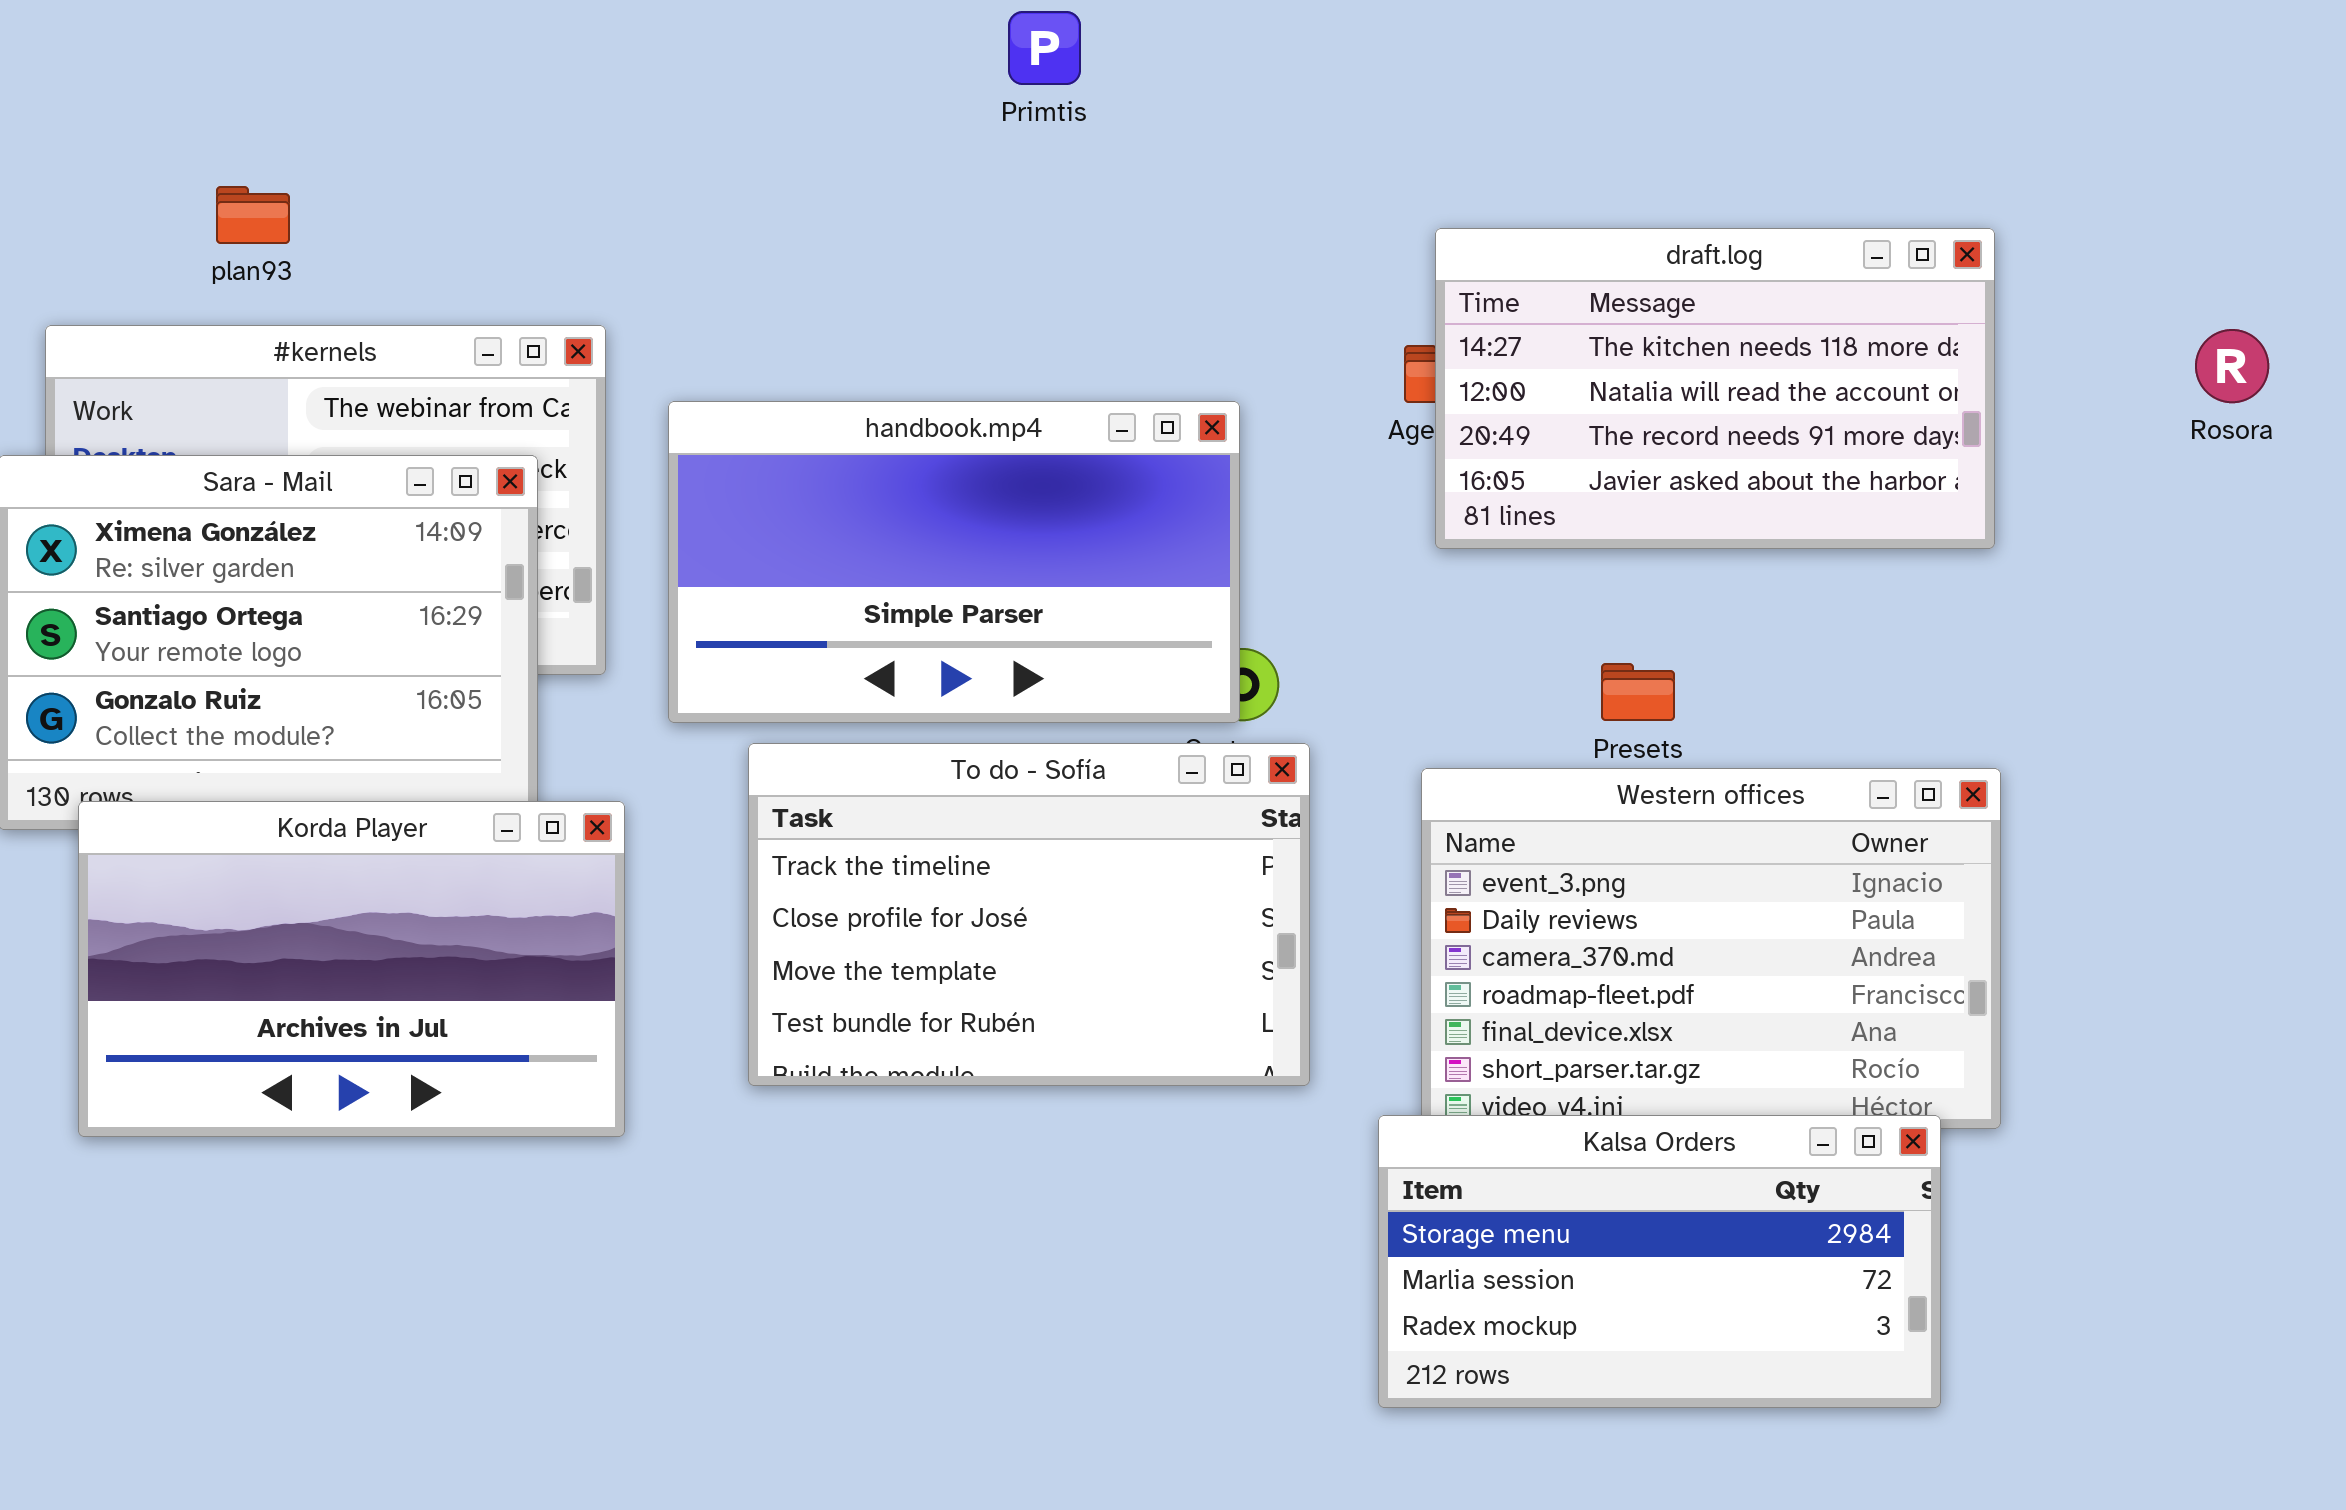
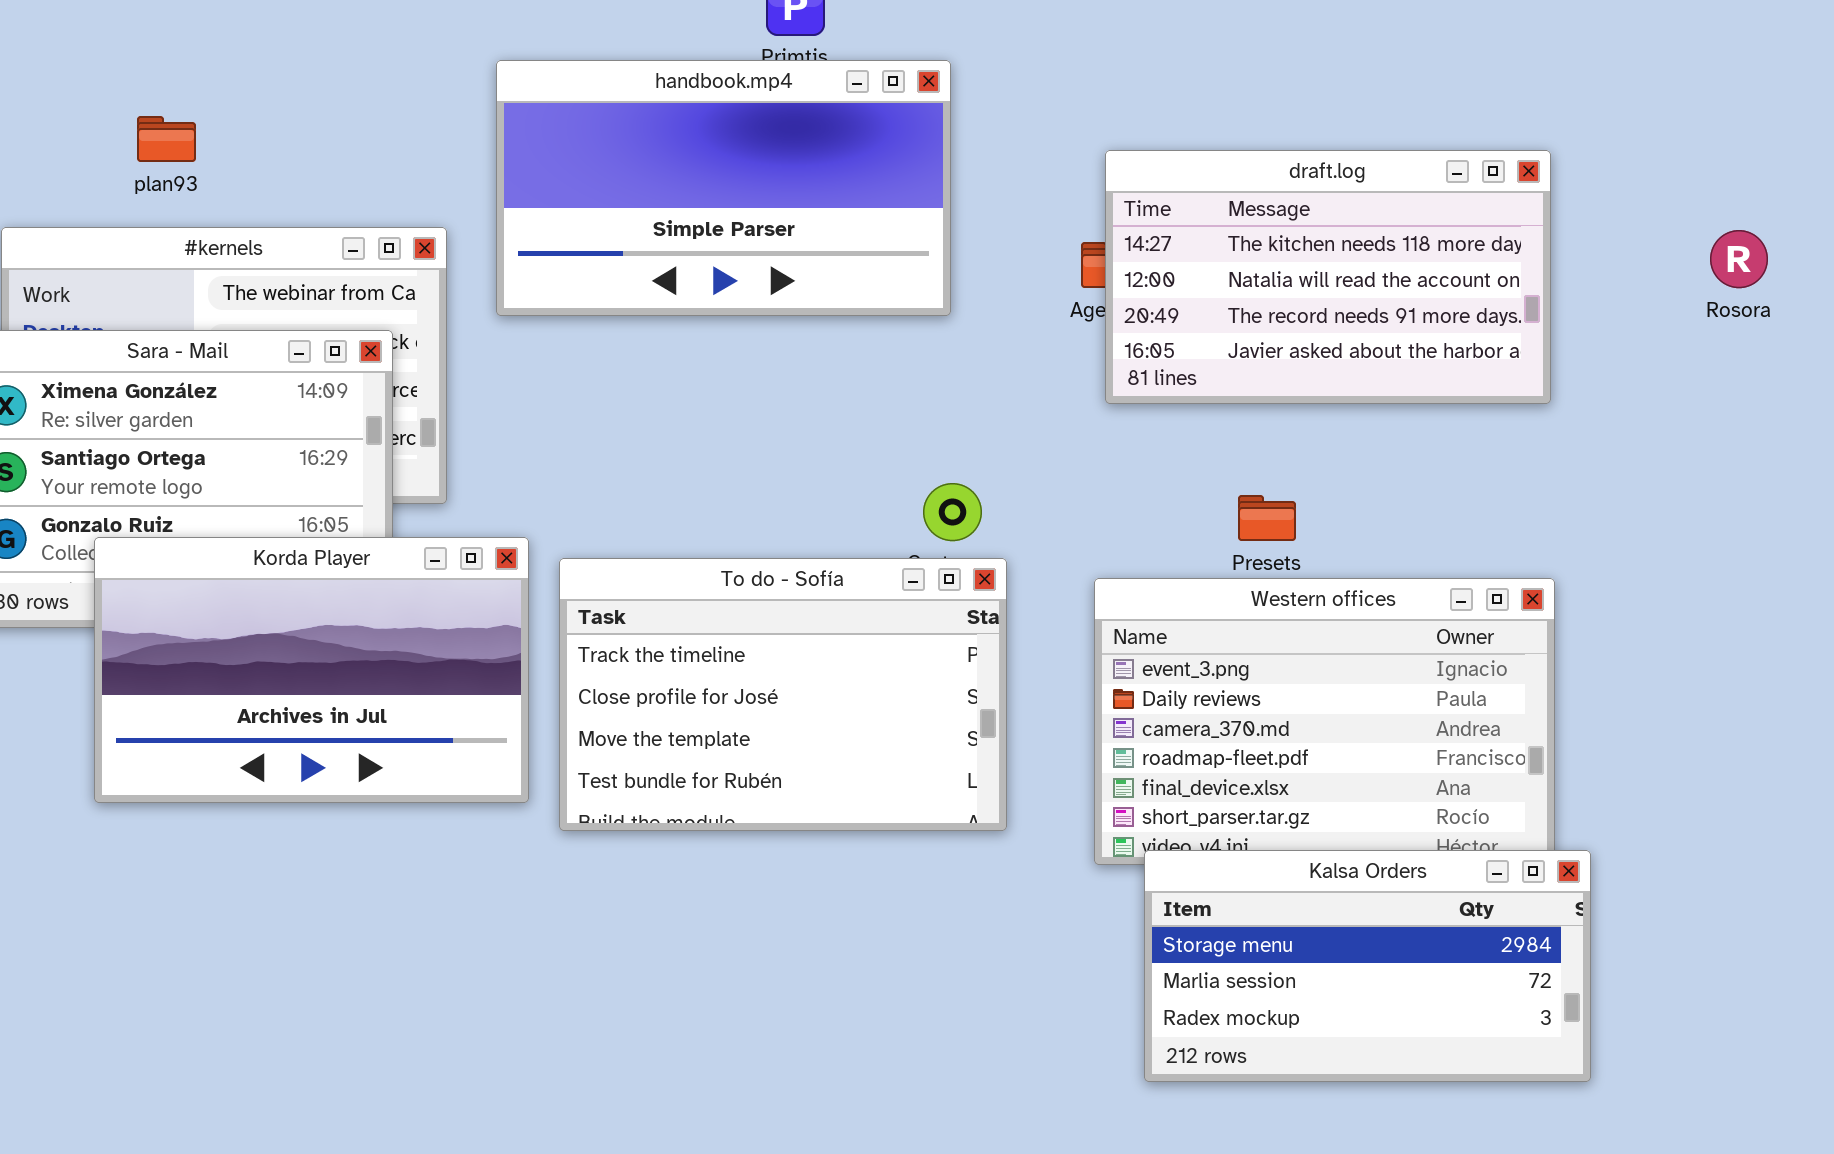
handbook.mp4: [668,401,1240,723] -> [496,60,951,316], moved
Korda Player: [78,801,625,1137] -> [94,537,529,803], moved
Kalsa Orders: [1378,1115,1941,1408] -> [1144,850,1591,1082], moved

